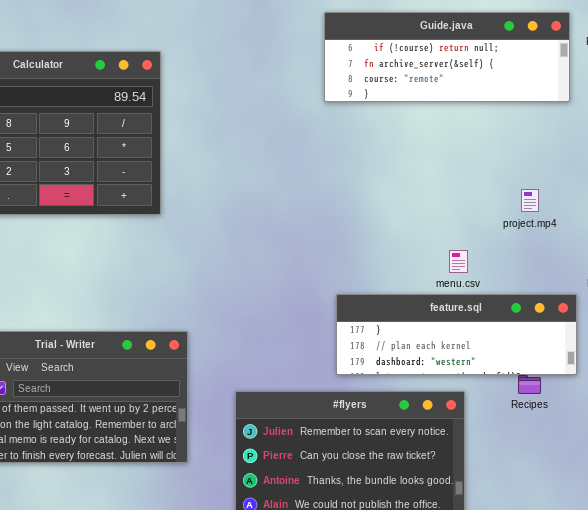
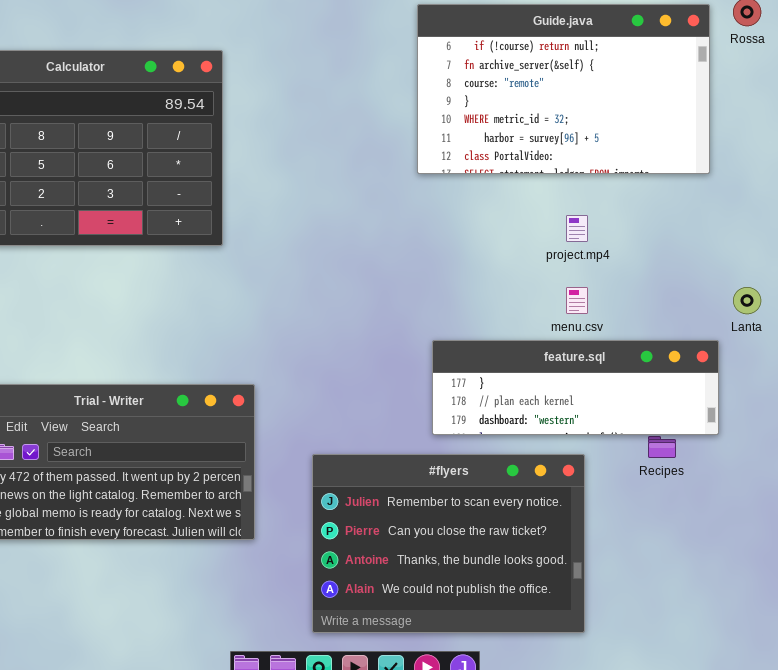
Guide.java: [324,12,570,102] -> [417,4,710,174], resized
project.mp4: [521,189,539,212] -> [566,215,588,242], moved

